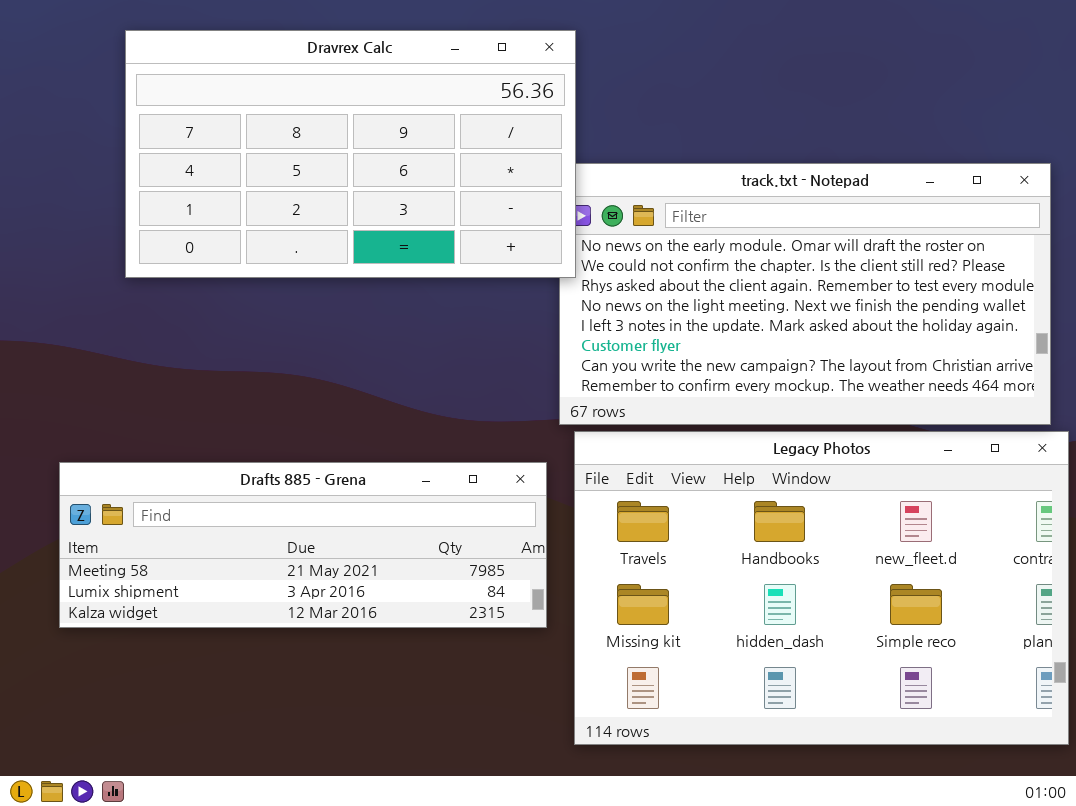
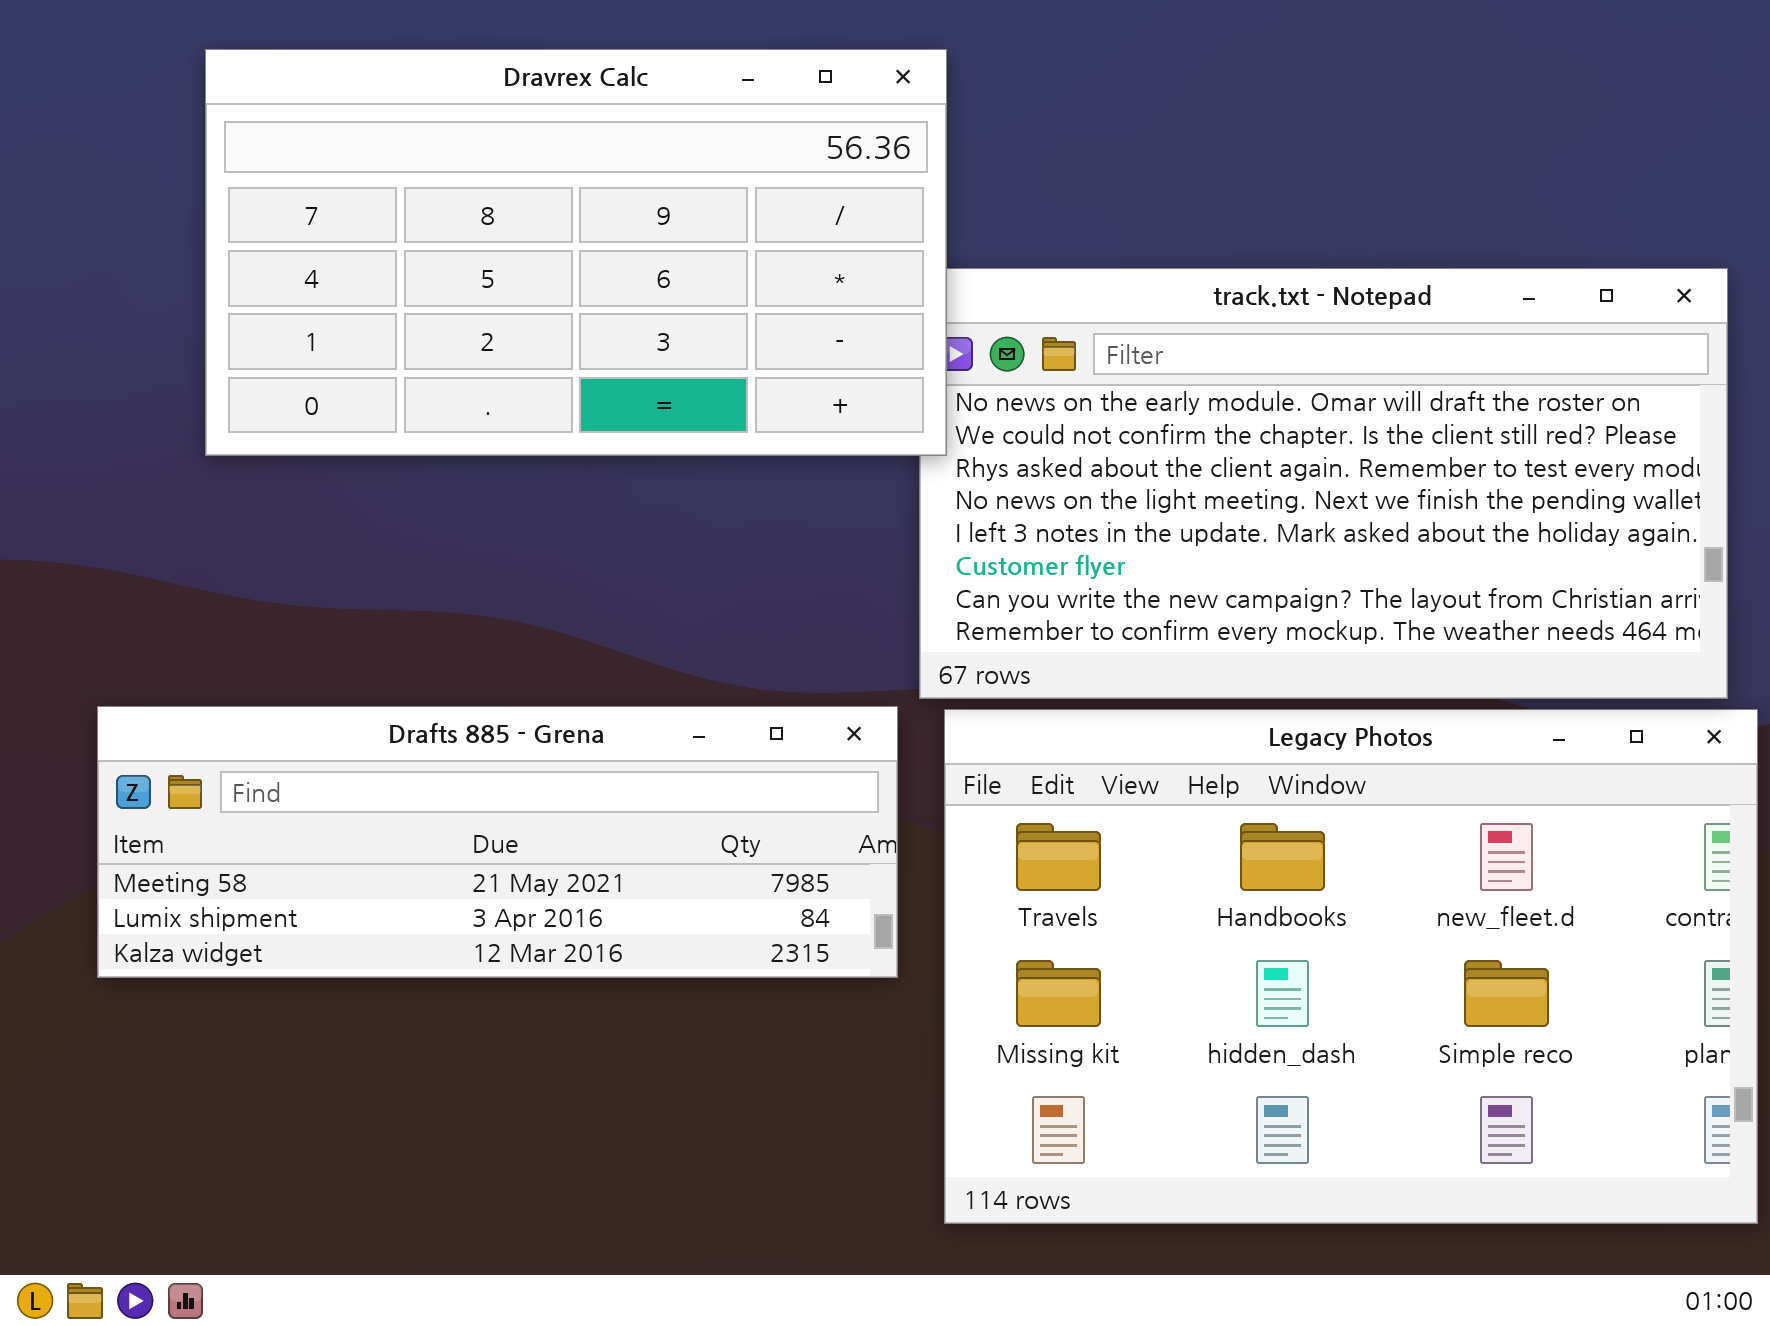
Drafts 885 - Grena: [59,462,547,628] -> [97,706,898,978], moved

